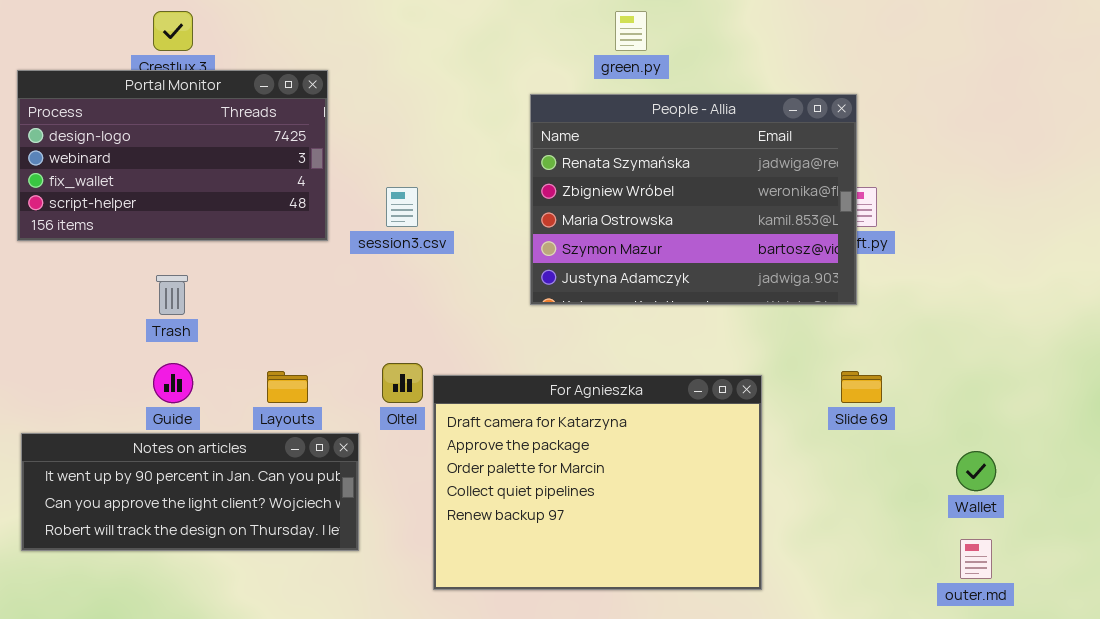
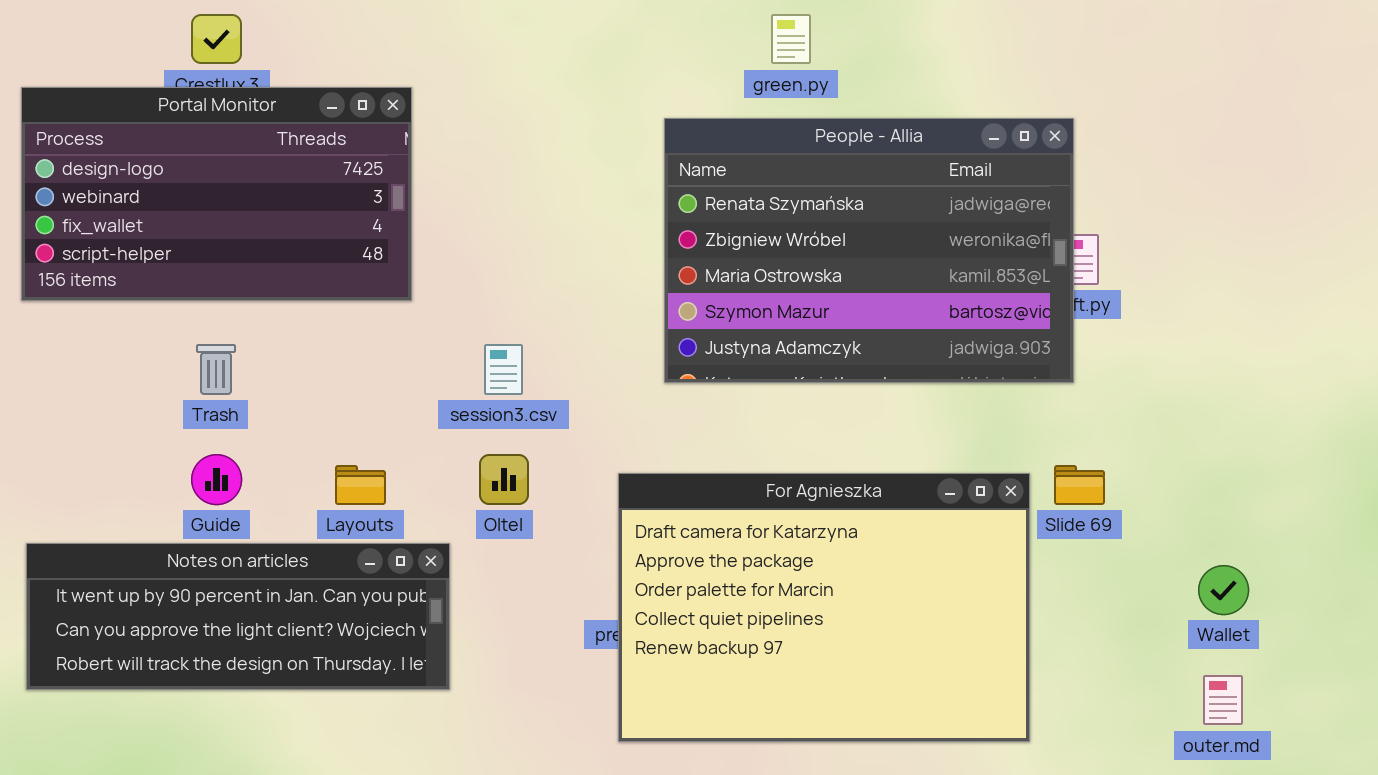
session3.csv: [386,187,418,227] -> [484,344,523,395], moved
For Agnieszka: [433,375,762,590] -> [618,473,1030,742], moved

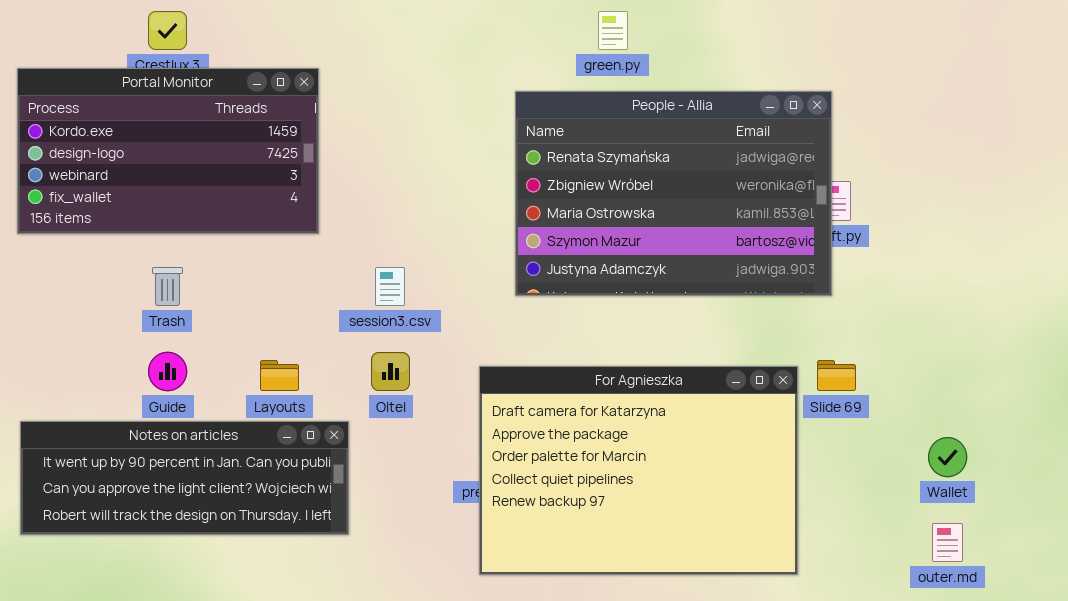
Portal Monitor: [21,87,412,301] -> [17,68,319,234], scrolled up 1 row

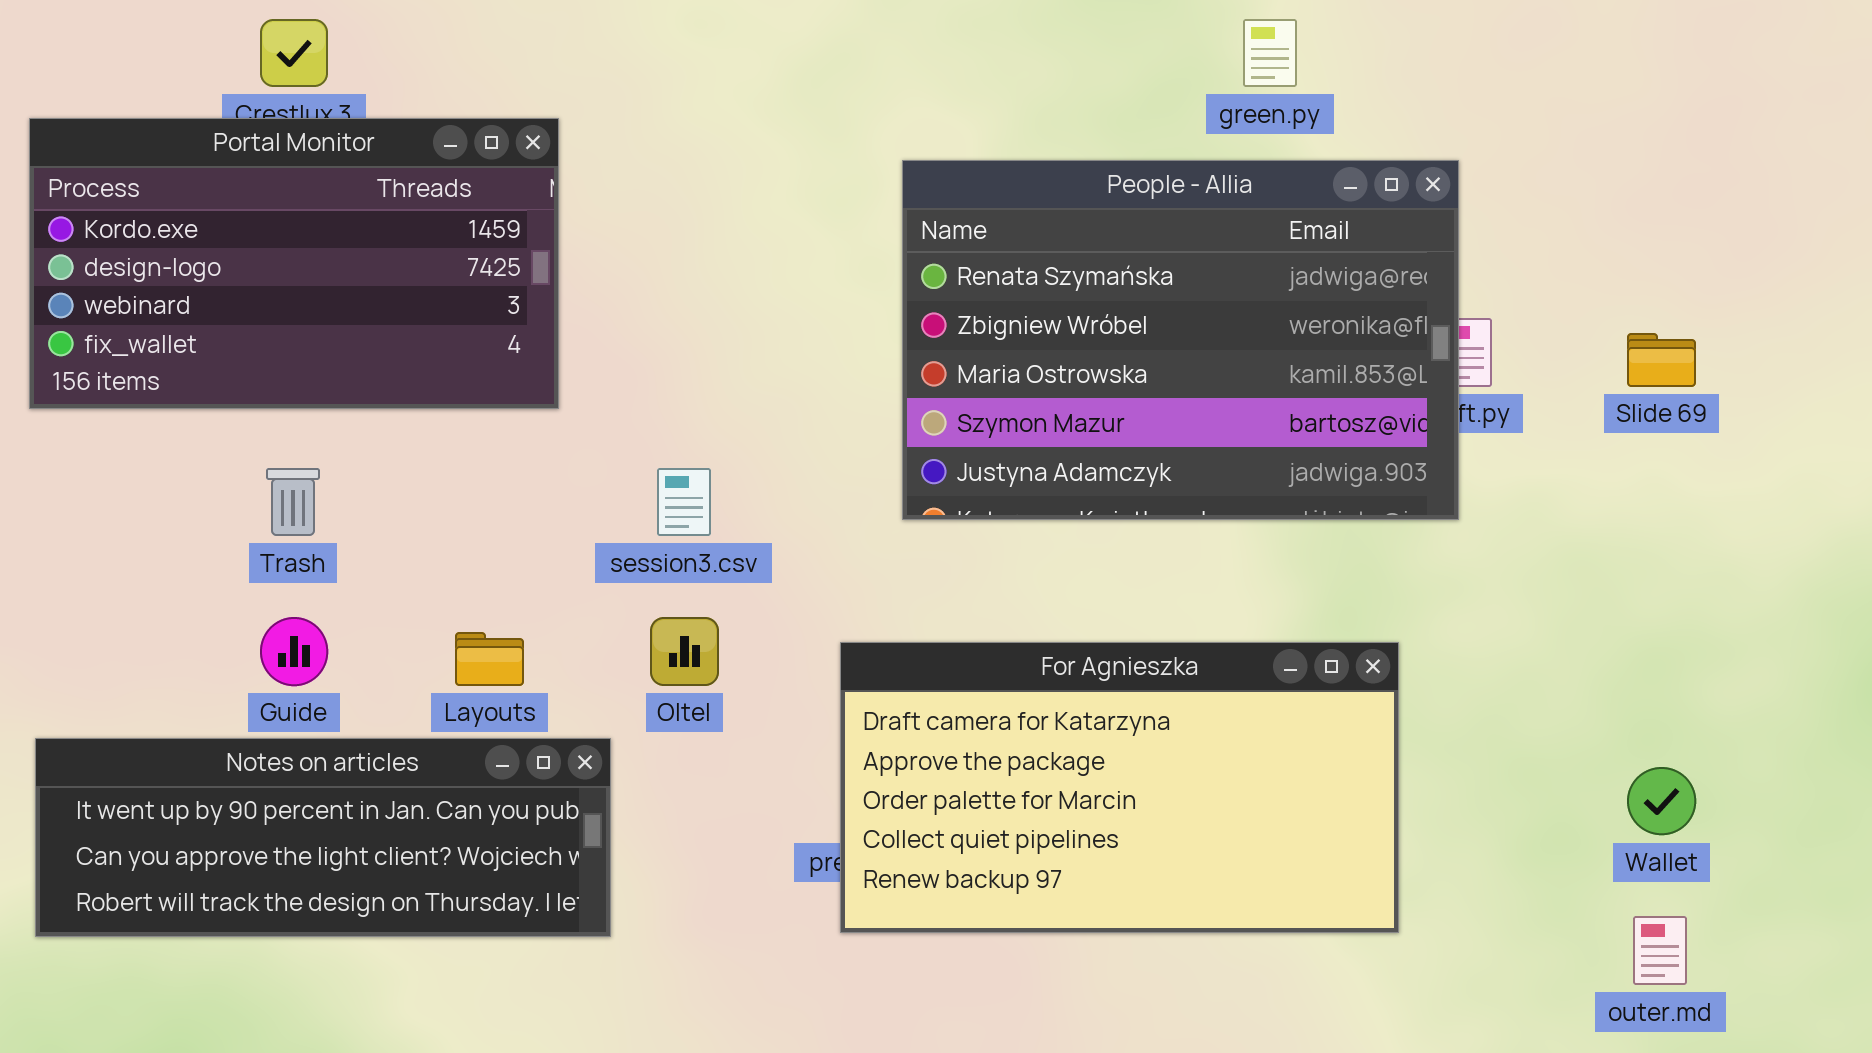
green.py: [598,11,628,50] -> [1243,19,1297,87], moved
Slide 69: [817,360,856,391] -> [1627,333,1696,387], moved
For Agnieszka: [479,366,798,575] -> [840,642,1399,933], resized

